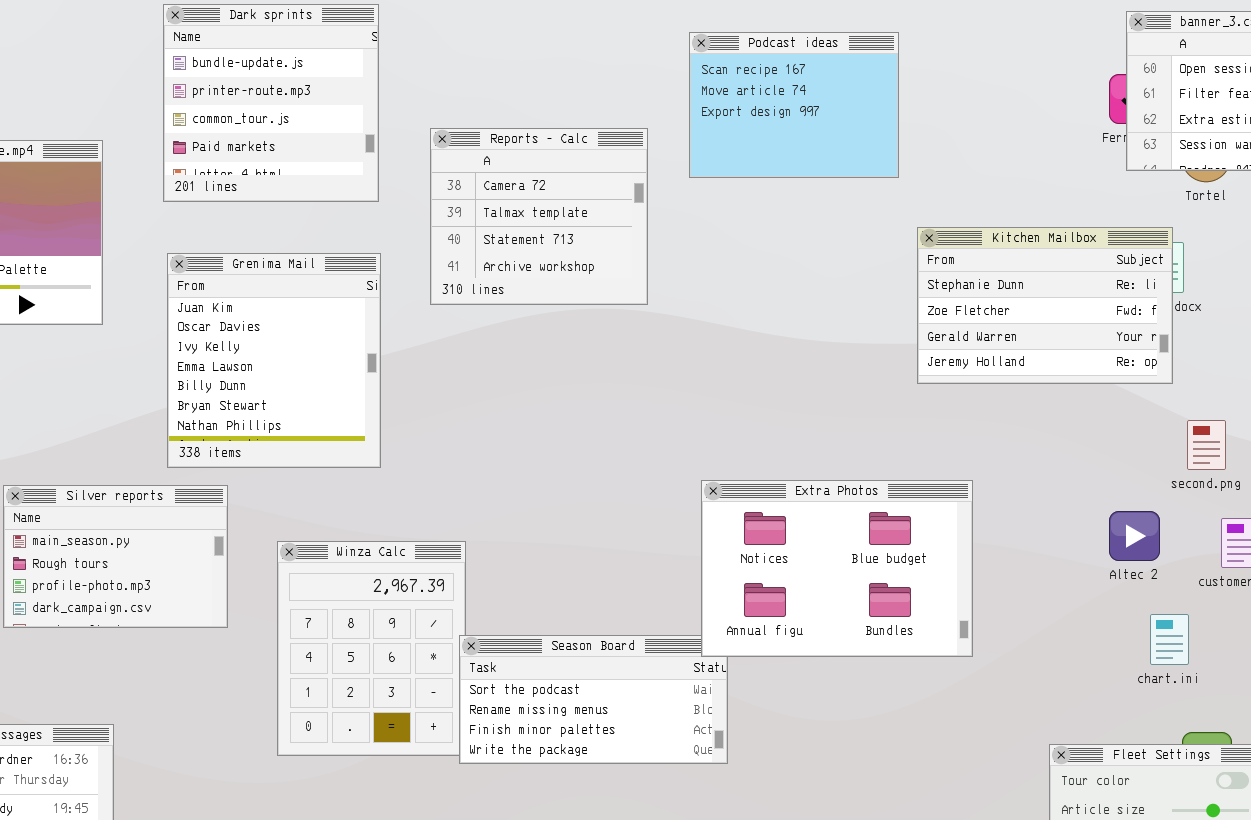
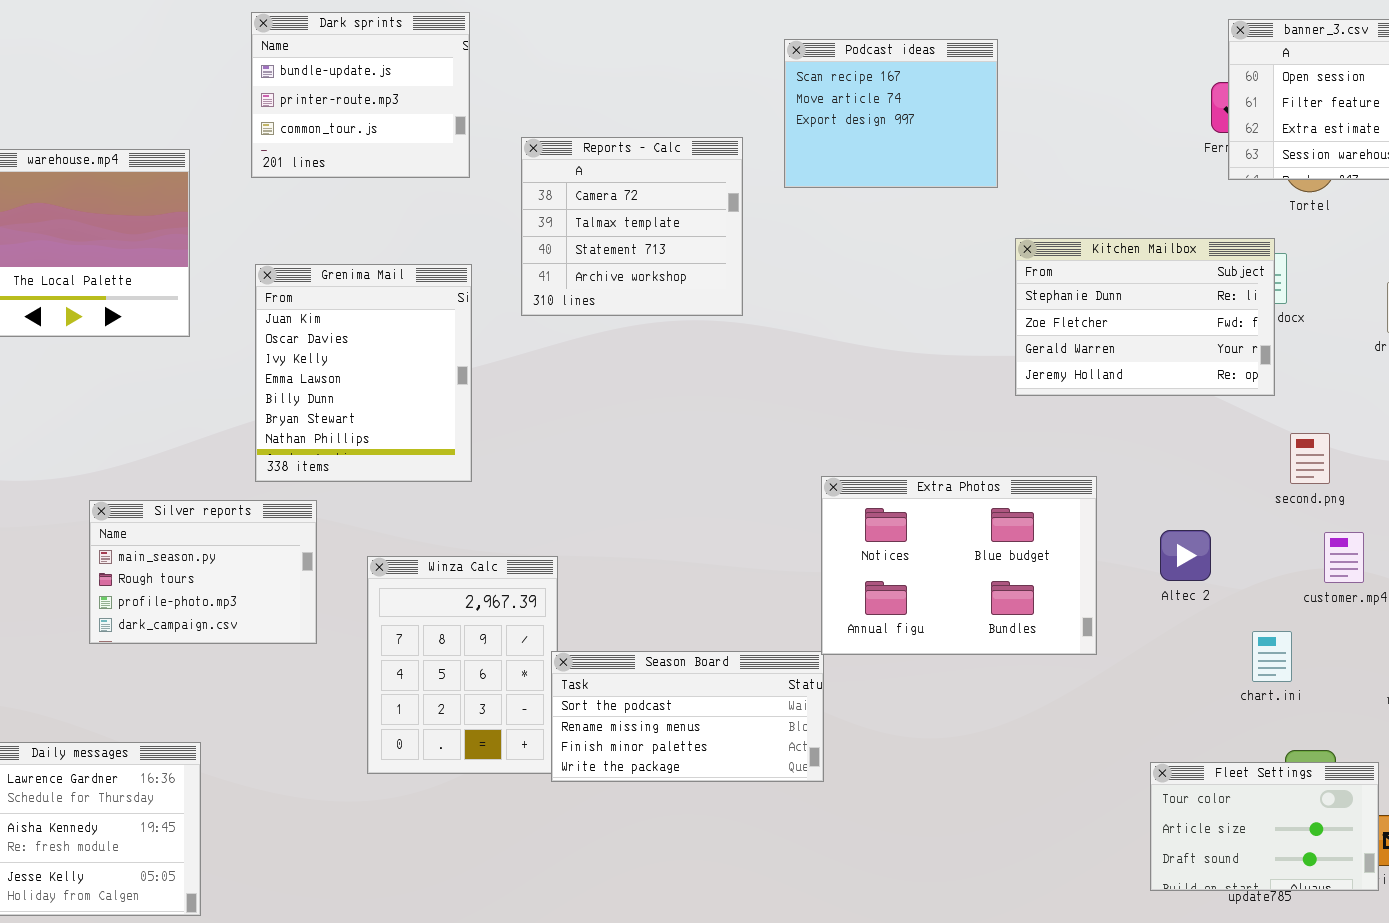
Dark sprints: [163,4,379,202] -> [251,12,470,178], resized
Extra Photos: [701,480,973,657] -> [821,476,1097,655], moved
Altec 2: [1109,511,1160,561] -> [1160,530,1211,581], moved

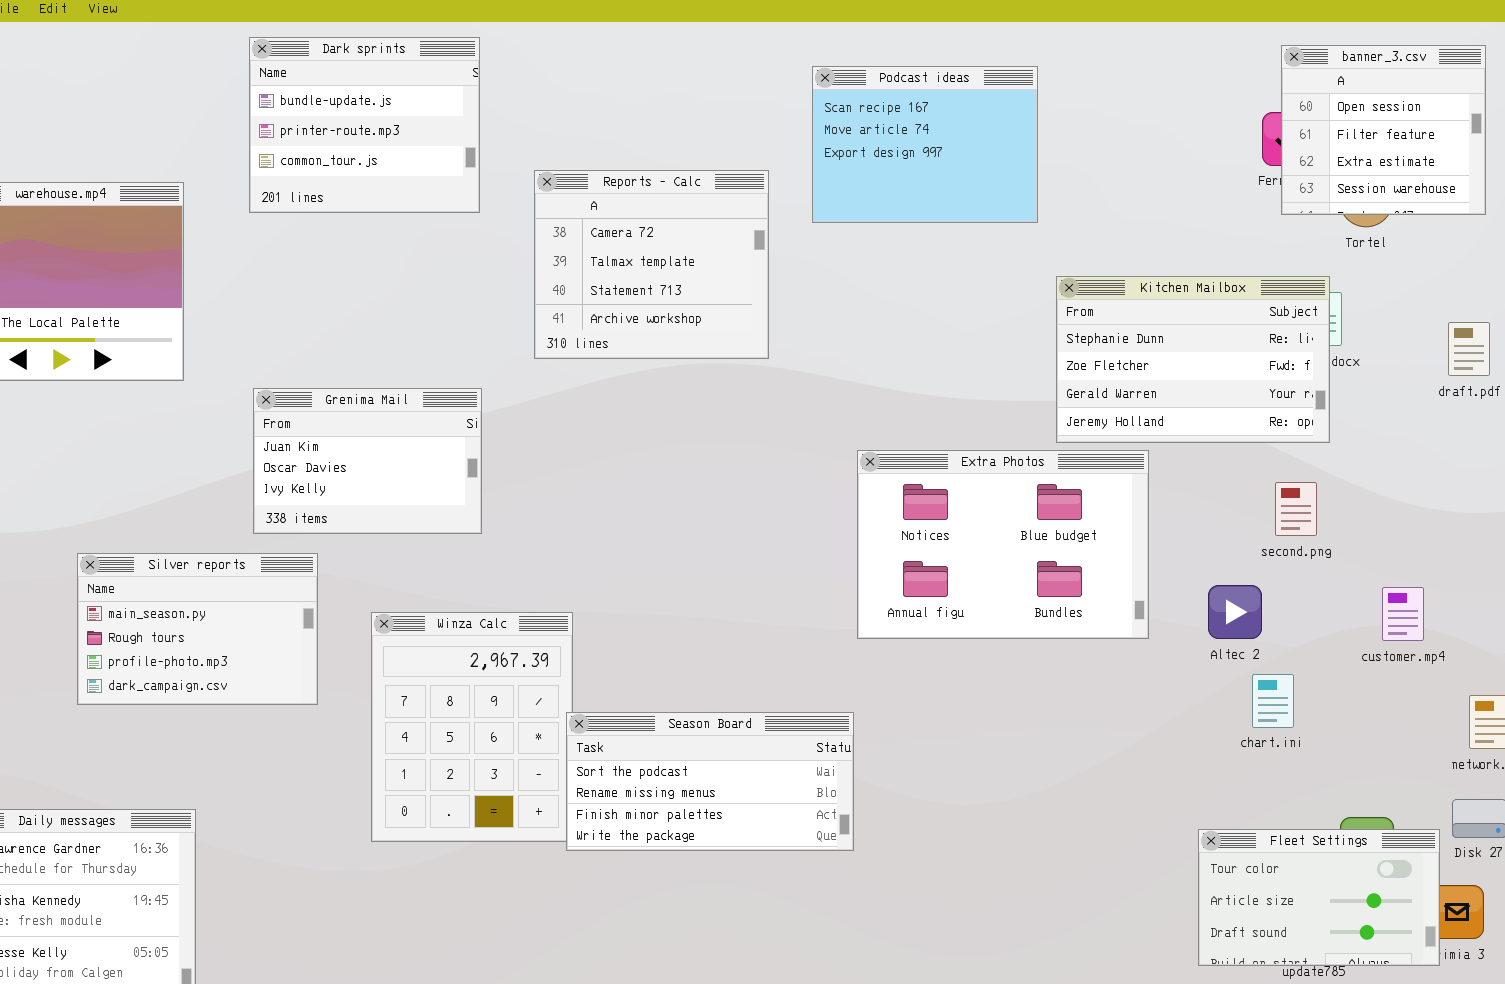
Grenima Mail: [255,264,472,482] -> [253,388,482,534], resized
second.png: [1290,433,1330,484] -> [1275,482,1317,536], moved
Extra Photos: [821,476,1097,655] -> [857,450,1149,639], moved
chart.ini: [1252,631,1292,682] -> [1252,674,1294,728], moved

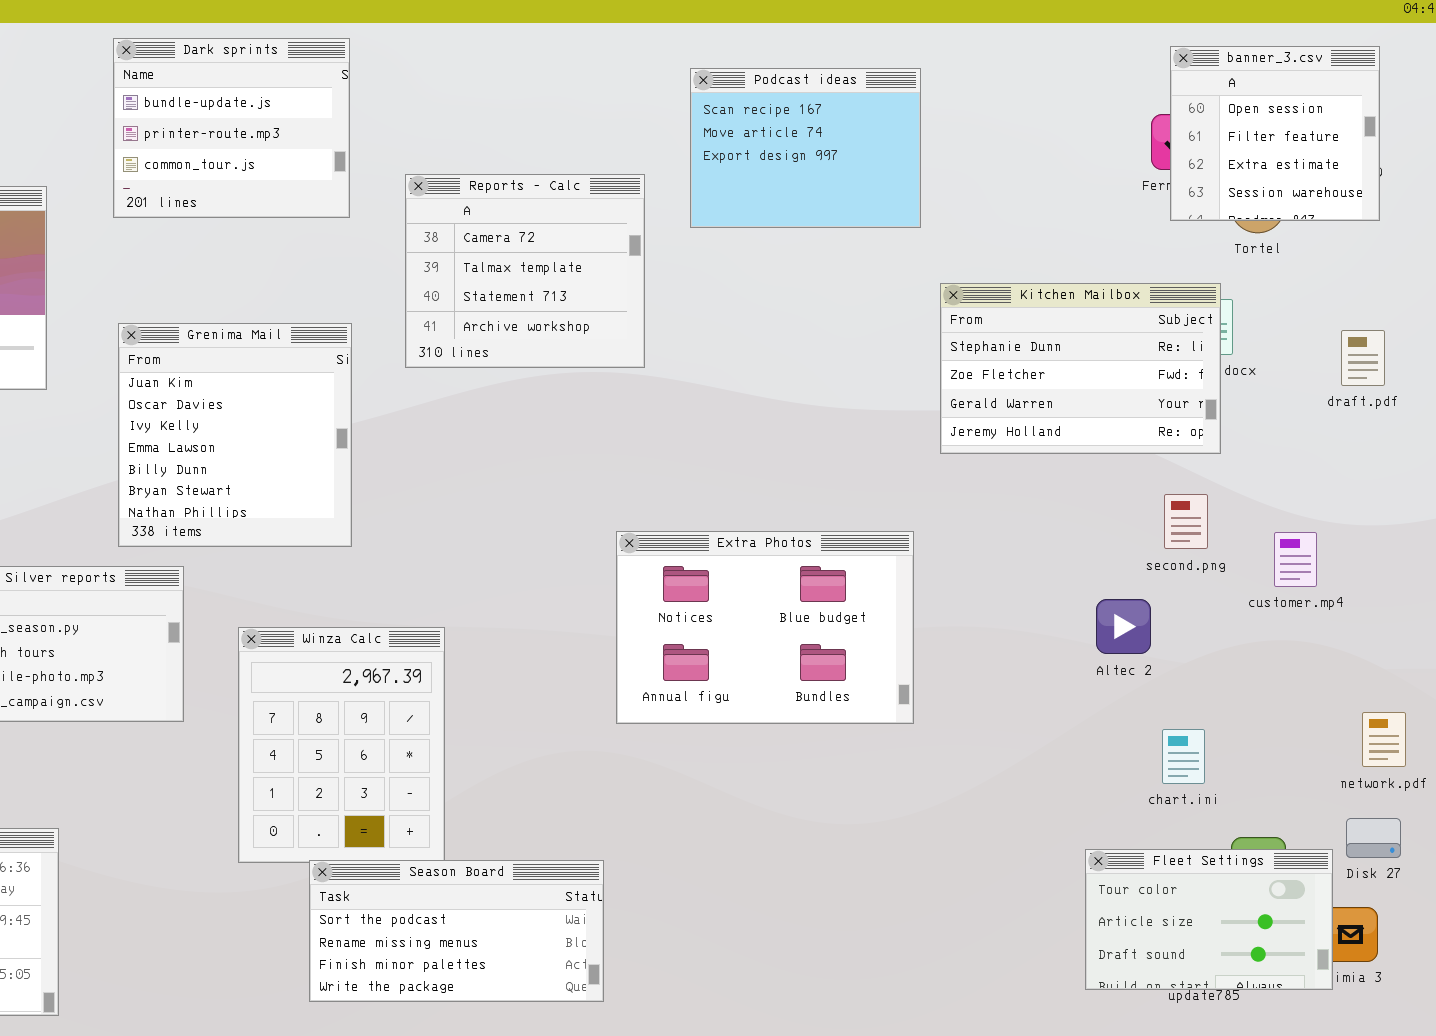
Grenima Mail: [253,388,482,534] -> [118,323,352,547], resized
Extra Photos: [857,450,1149,639] -> [616,531,914,724], moved
customer.mp4: [1382,587,1424,641] -> [1274,532,1317,587], moved
chart.ini: [1252,674,1294,728] -> [1162,729,1205,784], moved
Season Board: [566,712,854,851] -> [309,860,604,1002], moved

